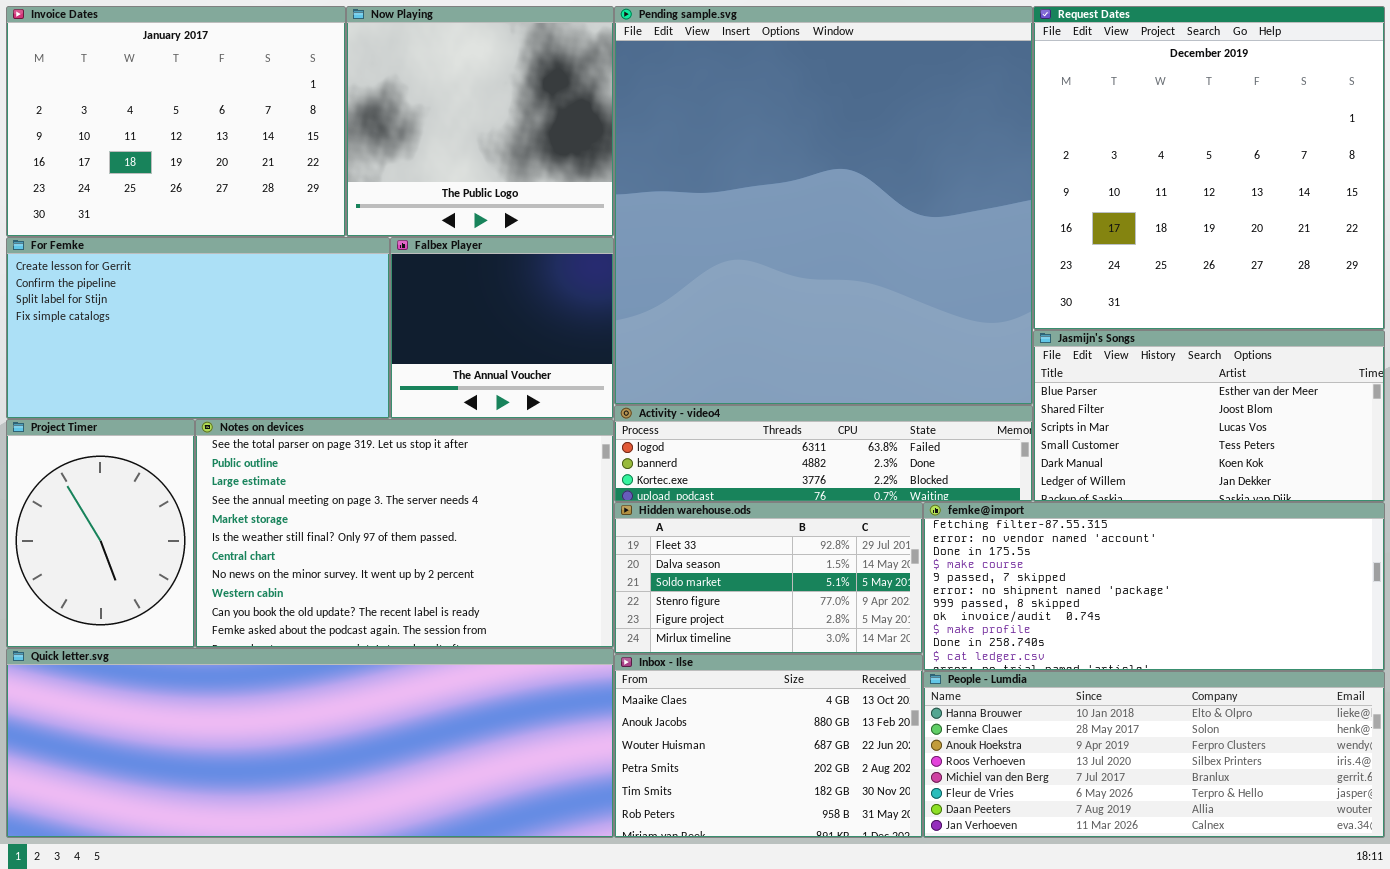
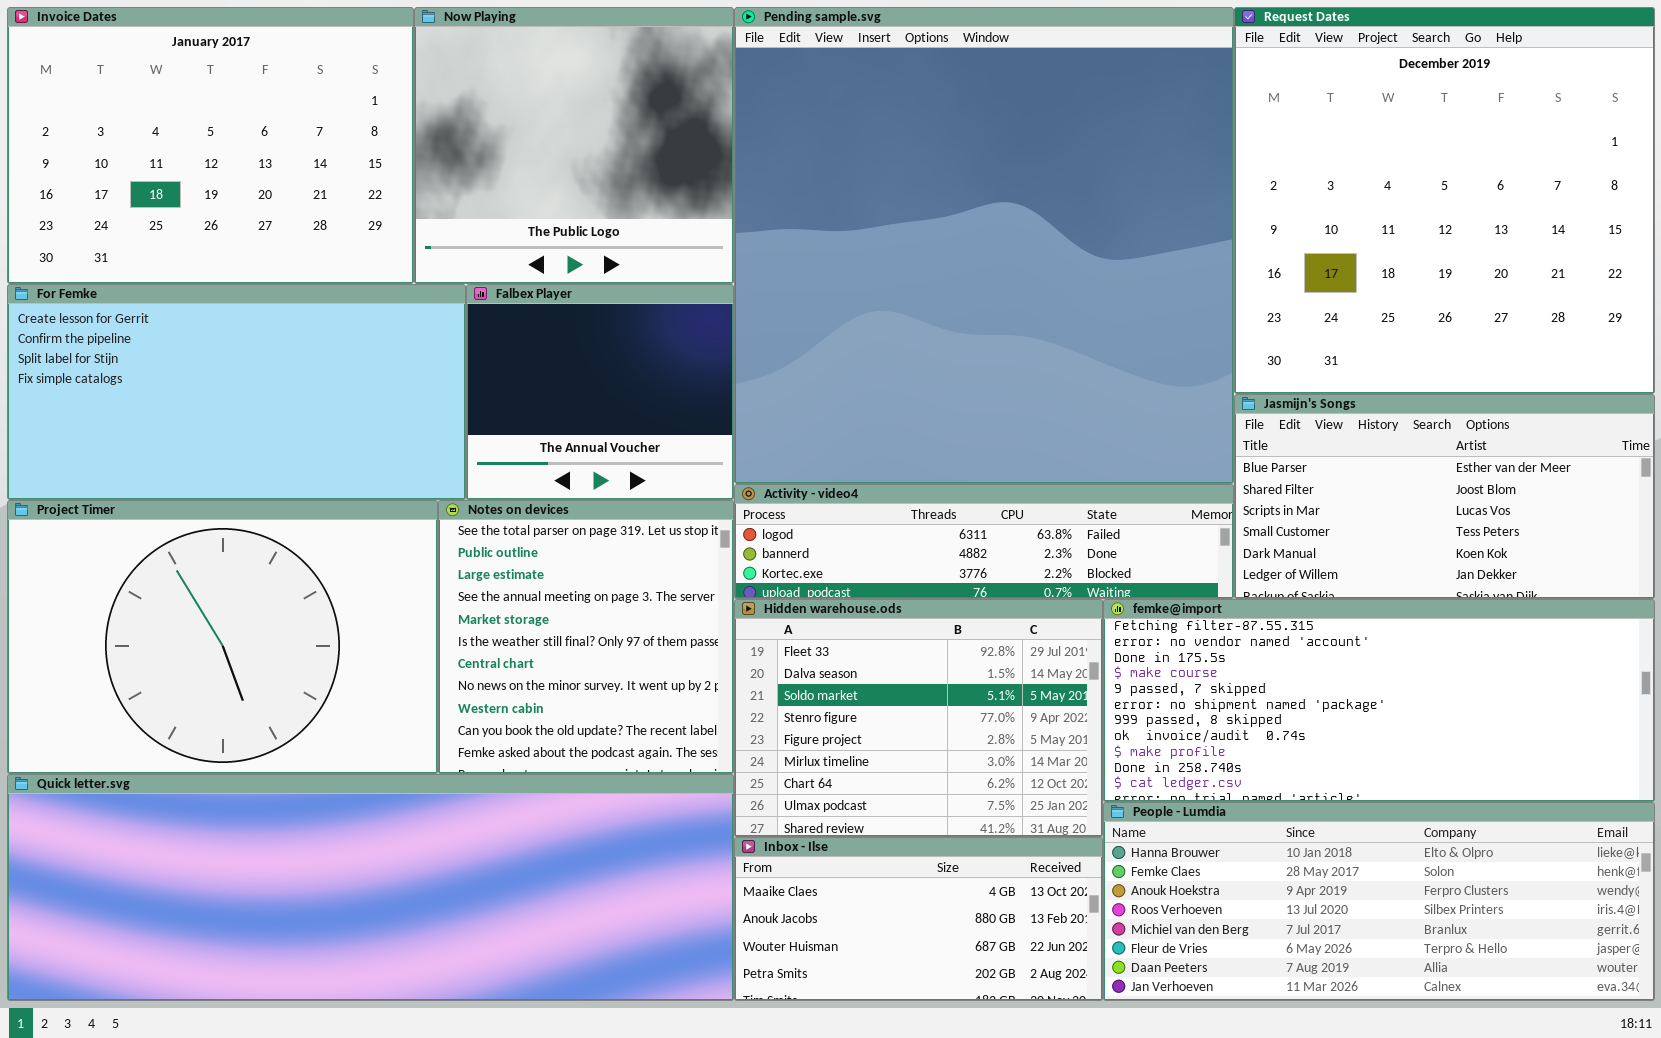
Project Timer: [6,419,195,648] -> [7,500,438,774], resized
Notes on devices: [195,419,614,648] -> [438,500,734,774], resized
Hidden warehouse.ods: [614,502,923,654] -> [734,599,1103,837], resized
Inbox - Ilse: [614,654,923,838] -> [734,837,1103,1001], resized

